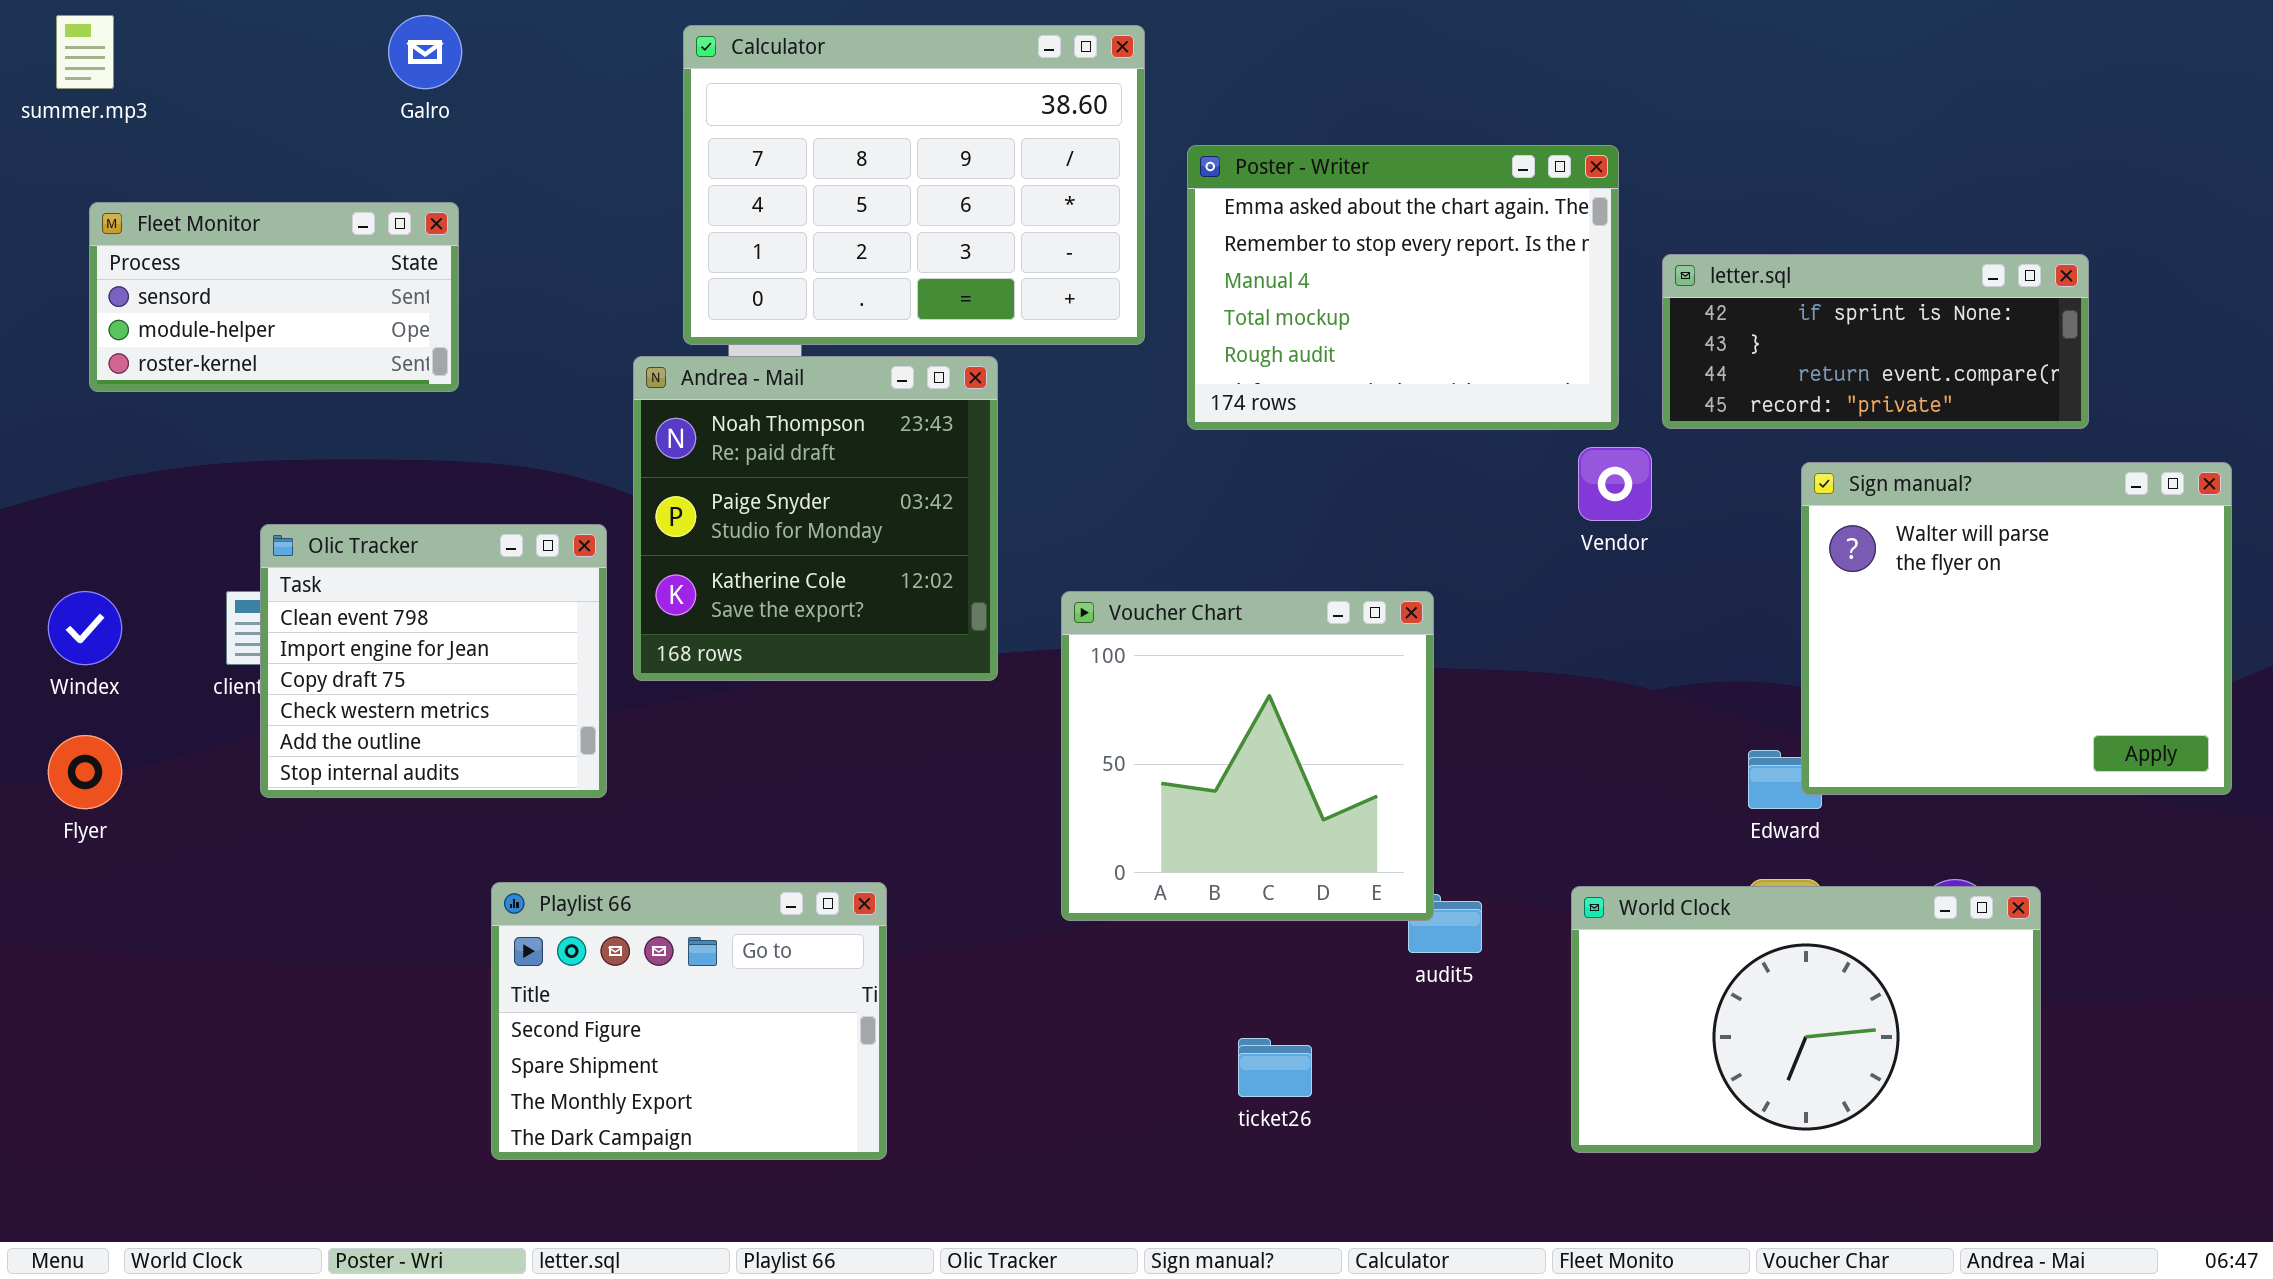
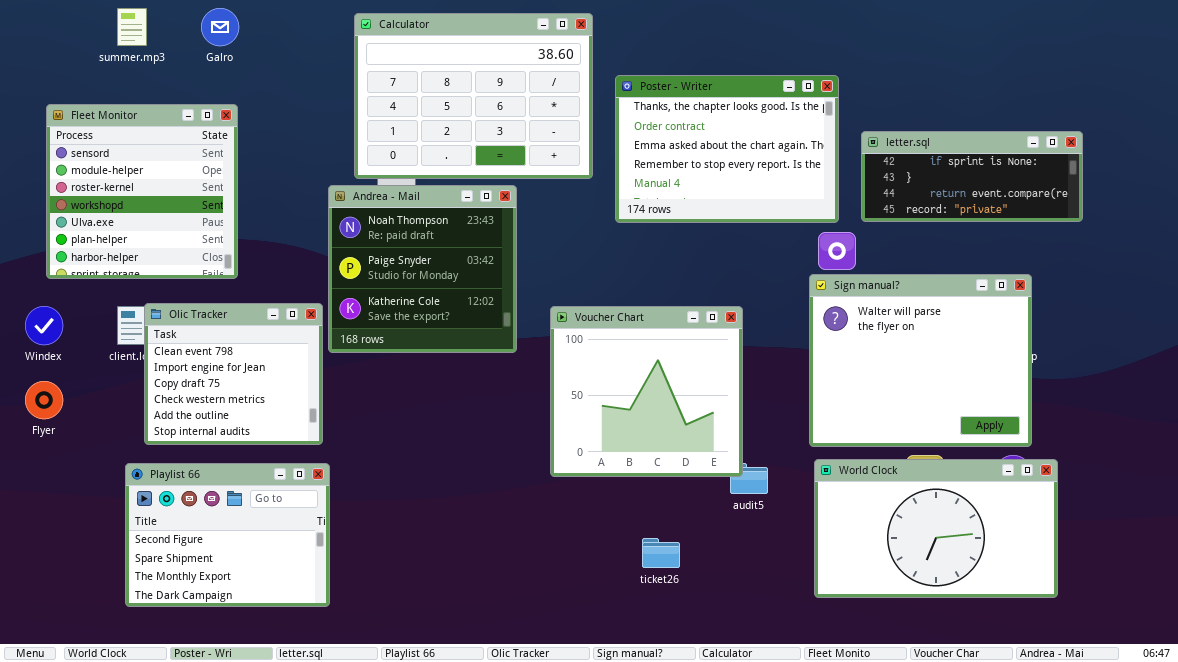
summer.mp3: [56,15,114,89] -> [117,8,147,46], moved
Poster - Writer: [1187,145,1619,430] -> [615,75,839,223], scrolled up 2 rows
Fleet Monitor: [89,202,459,392] -> [46,104,238,279], resized
Sign manual?: [1801,462,2232,795] -> [809,274,1032,447], moved
Olic Tracker: [260,524,607,798] -> [144,303,323,445], moved
Playlist 66: [491,882,887,1160] -> [125,463,330,607], moved

